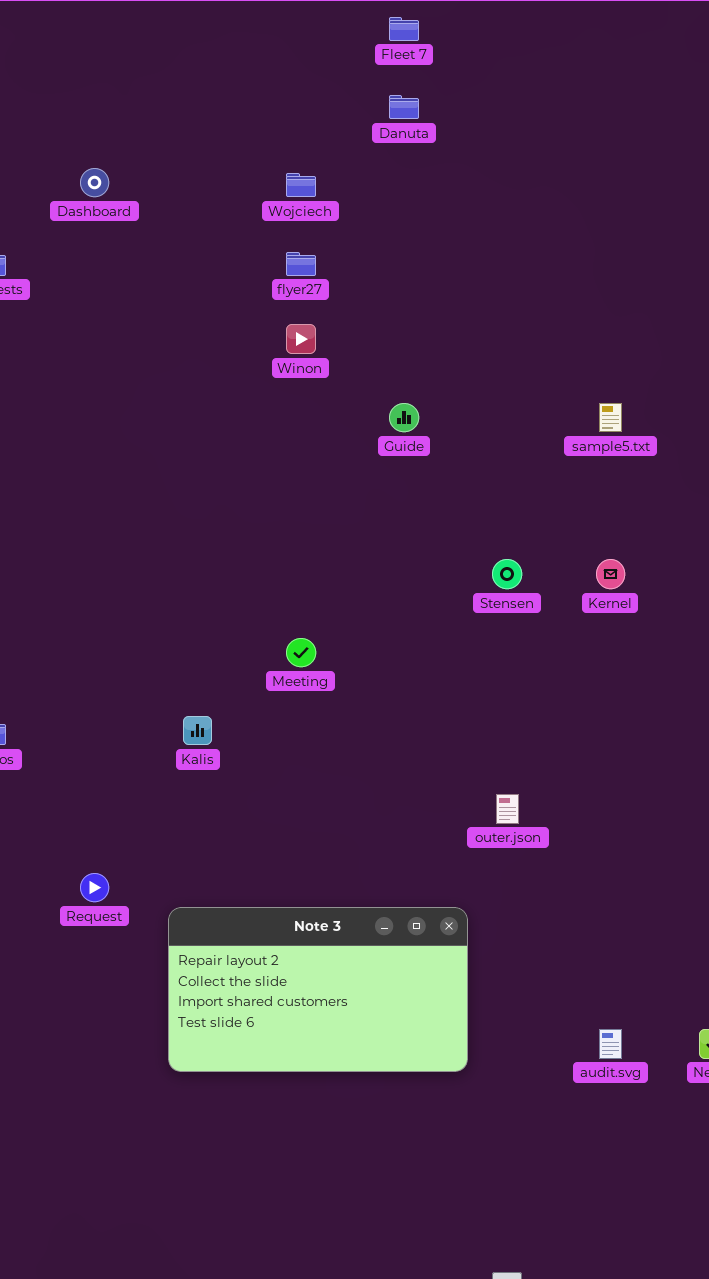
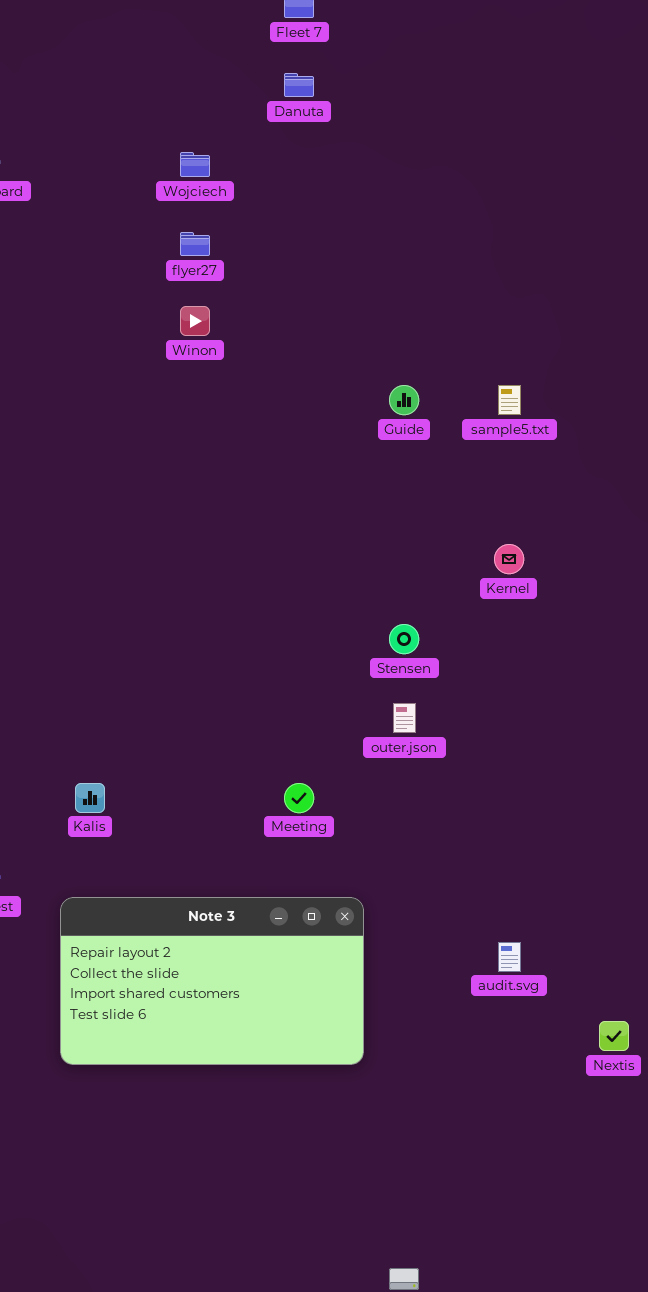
Guide: [389,403,419,432] -> [389,385,419,415], moved
Stensen: [492,559,522,589] -> [389,624,419,654], moved
Meeting: [286,638,316,667] -> [284,783,314,813], moved
Kalis: [183,716,212,745] -> [75,783,105,813], moved
outer.json: [496,794,519,824] -> [393,703,416,733], moved
audit.svg: [599,1029,622,1059] -> [498,942,521,972], moved

